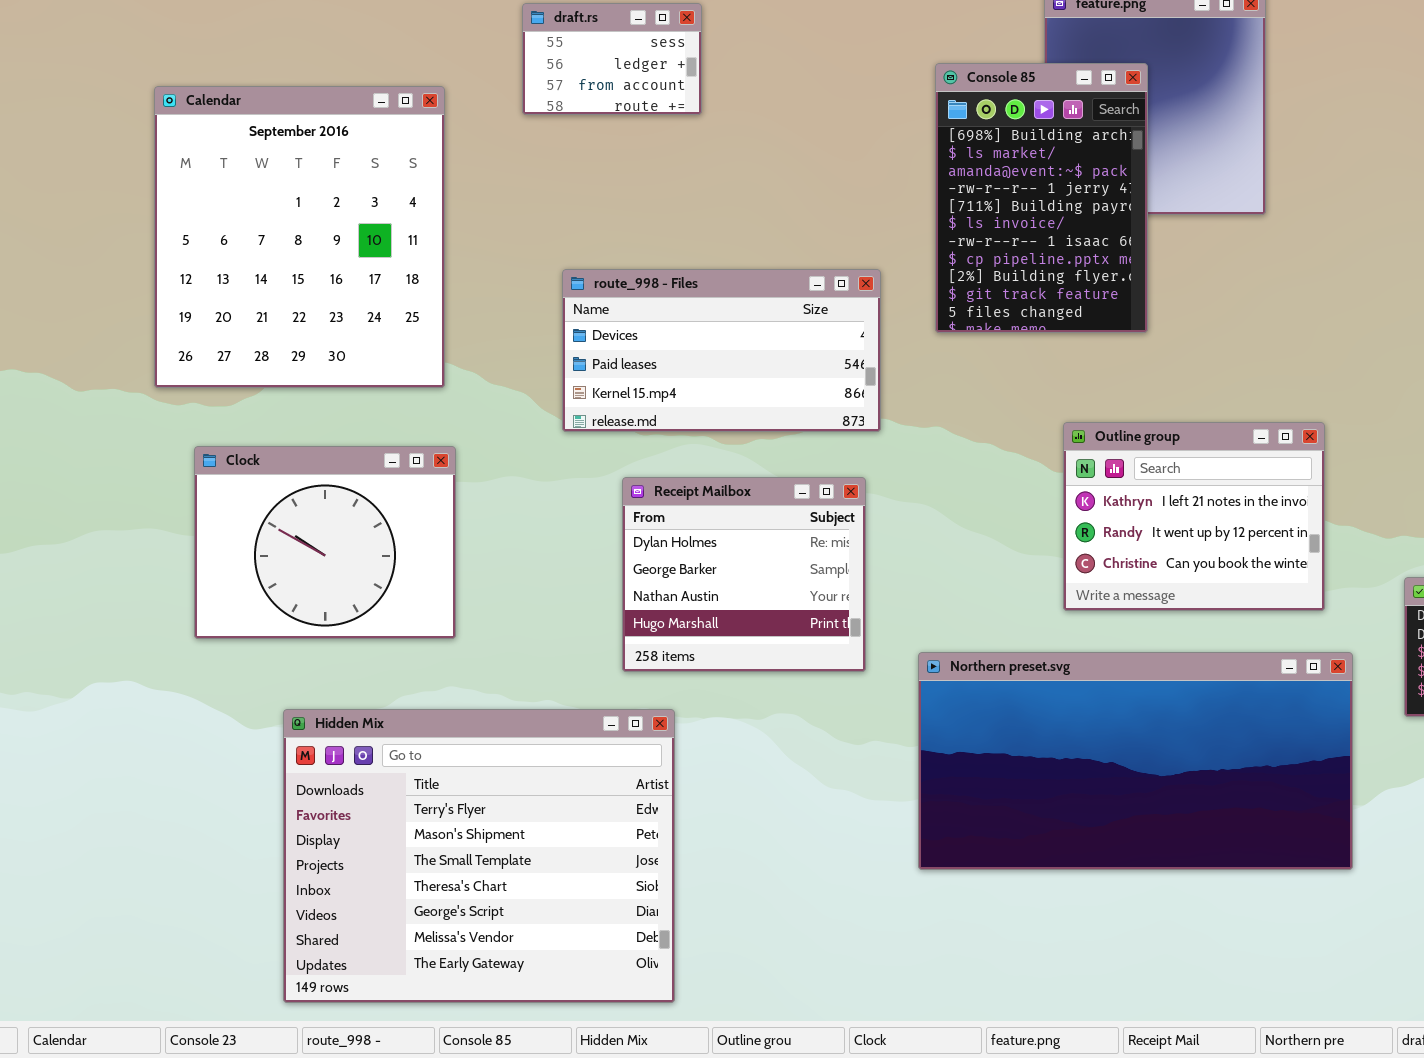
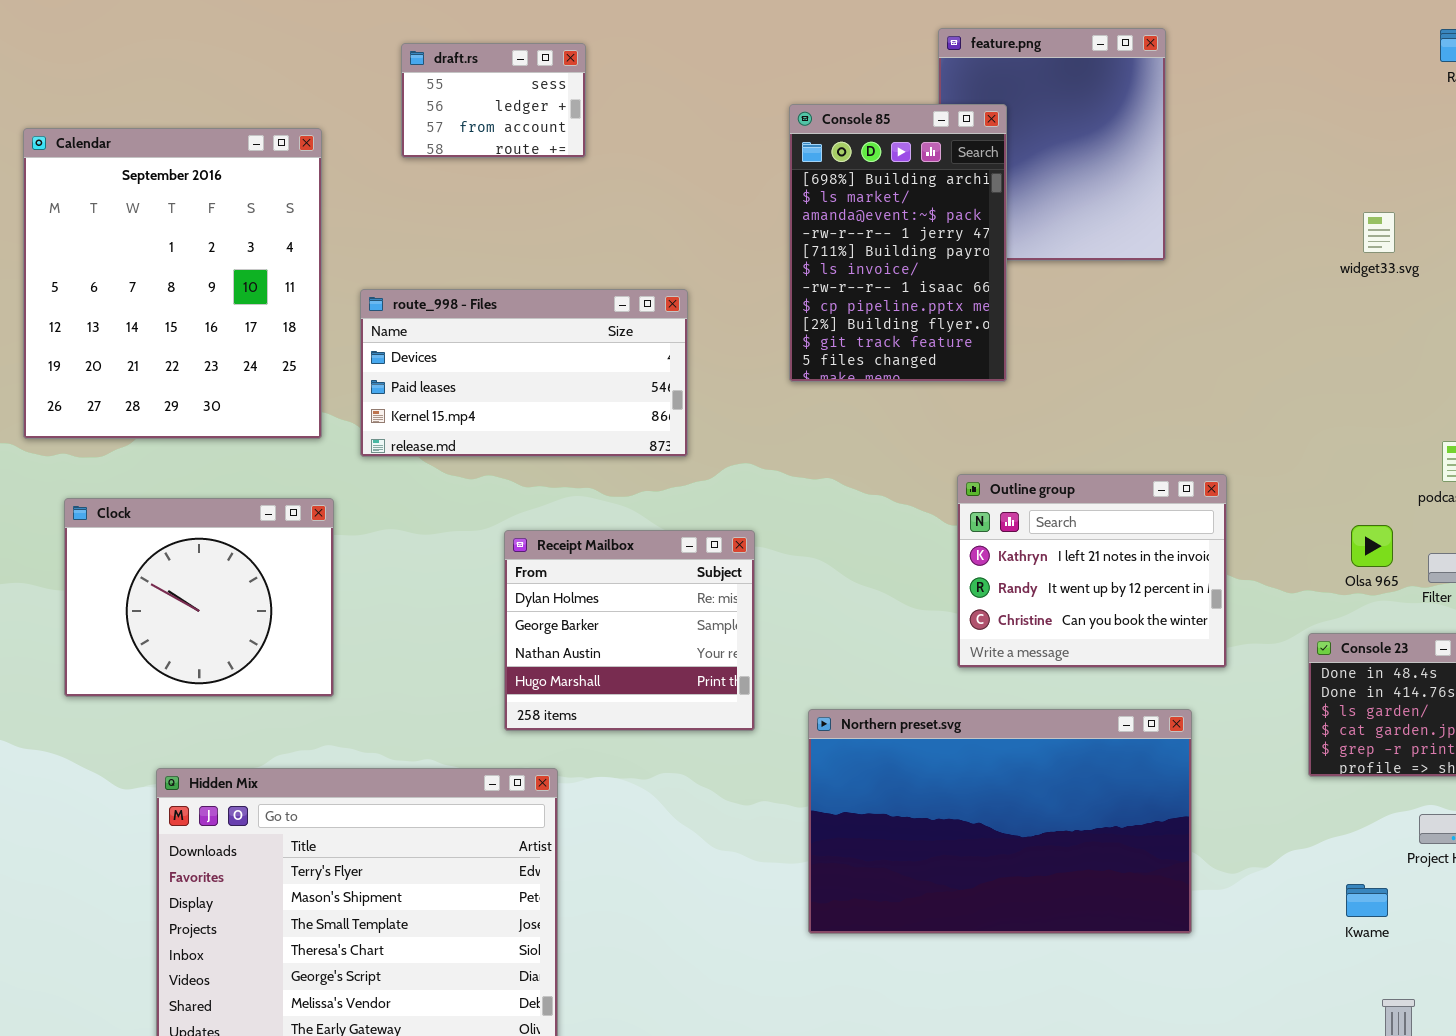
Console 85: [935,63,1148,333] -> [789,104,1007,382], moved
route_998 - Files: [562,269,881,432] -> [360,289,688,457], moved
Northern preset.svg: [918,652,1353,870] -> [808,709,1192,934], resized

